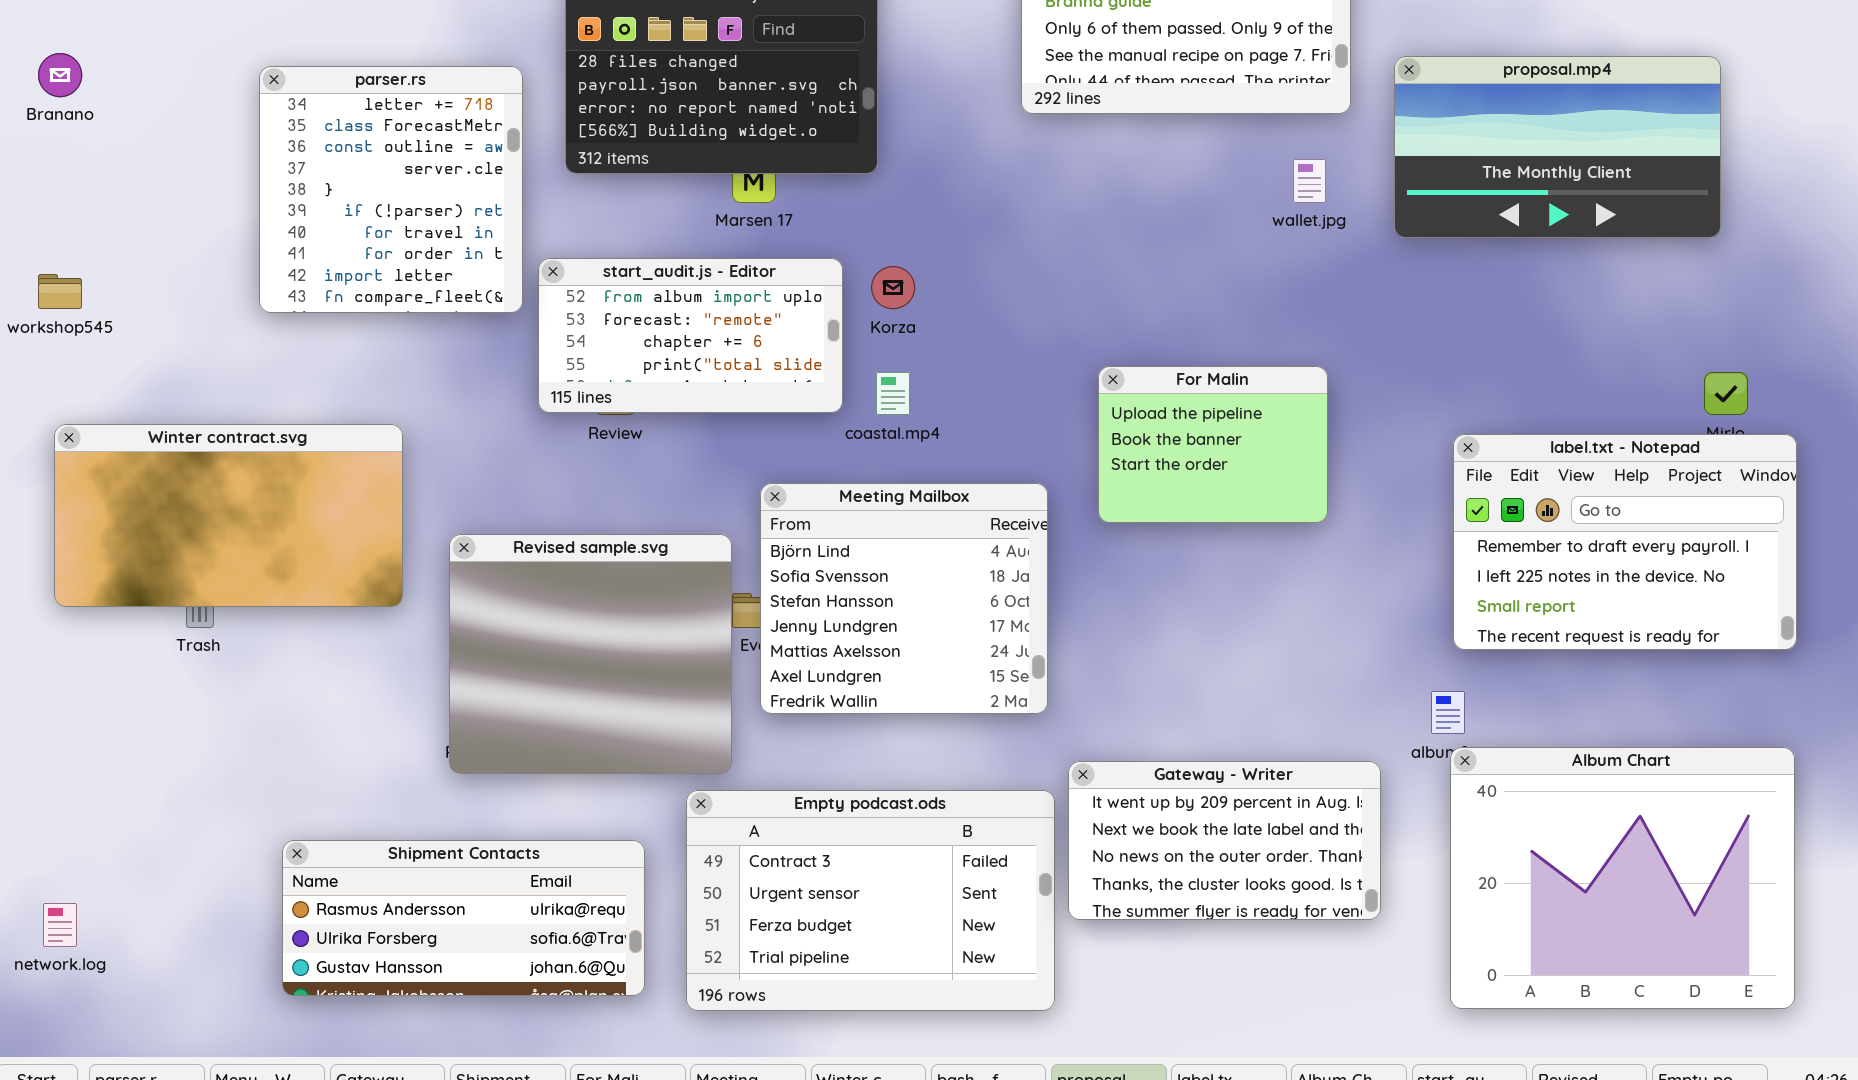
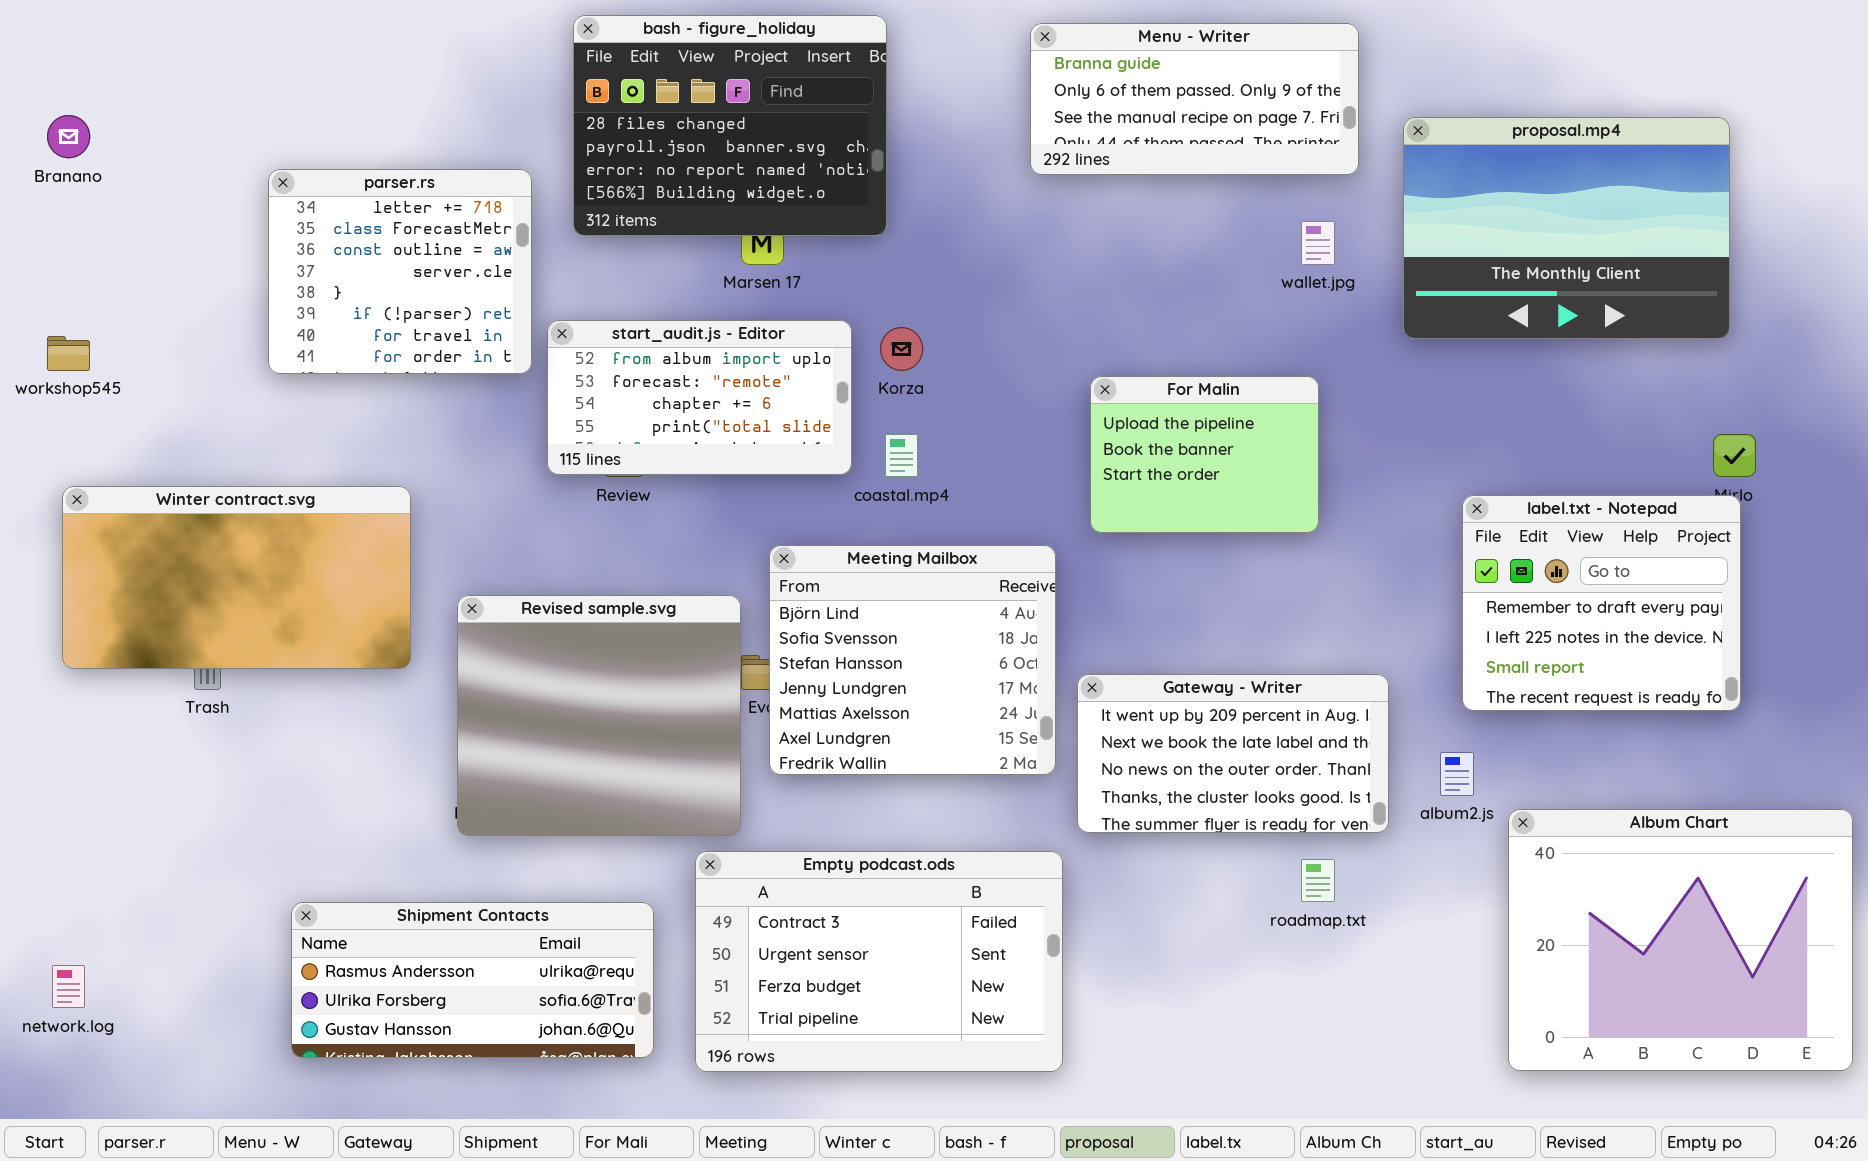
proposal.mp4: [1394,56,1721,238] -> [1403,117,1730,339], resized
parser.rs: [259,66,523,313] -> [268,169,532,374], resized
For Malin: [1098,366,1328,523] -> [1090,376,1319,533], moved
label.txt - Notepad: [1453,434,1797,650] -> [1462,495,1741,711], resized
Album Chart: [1450,747,1795,1009] -> [1508,809,1853,1071], moved
Gateway - Writer: [1068,761,1381,920] -> [1077,674,1389,833], moved

